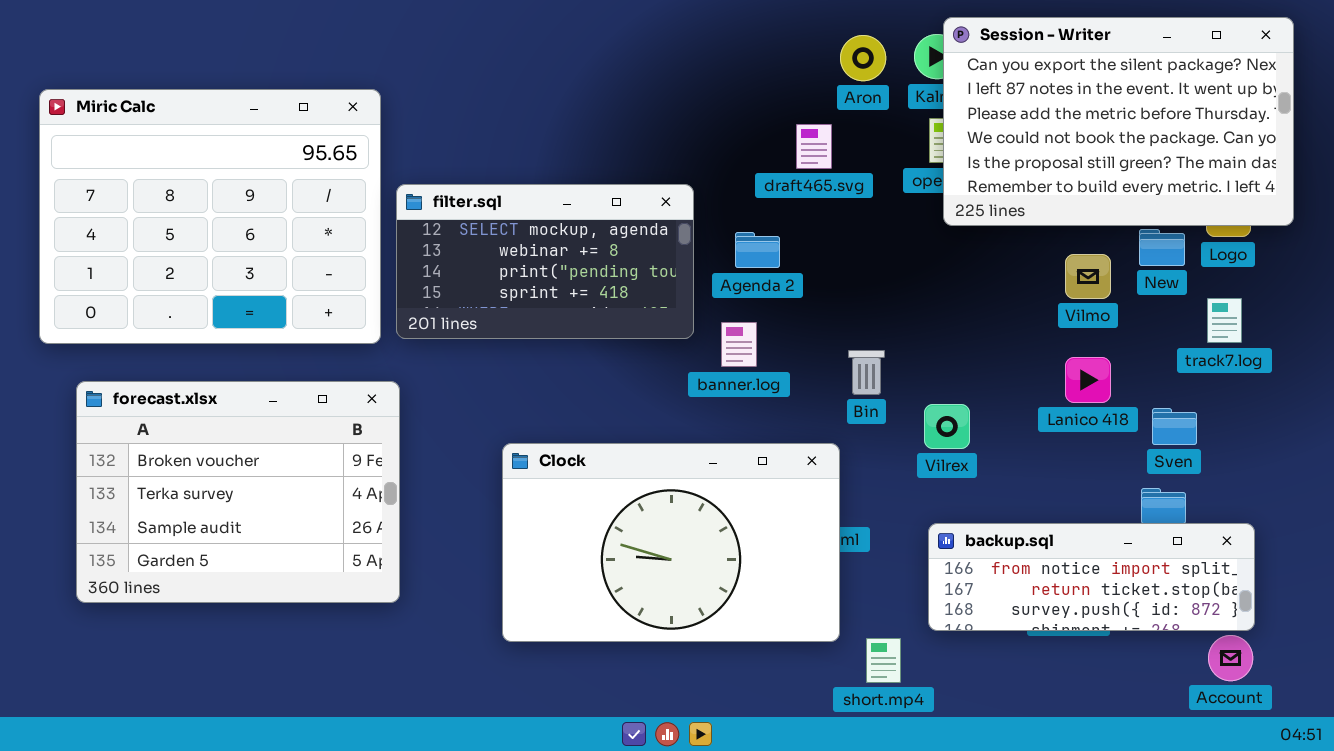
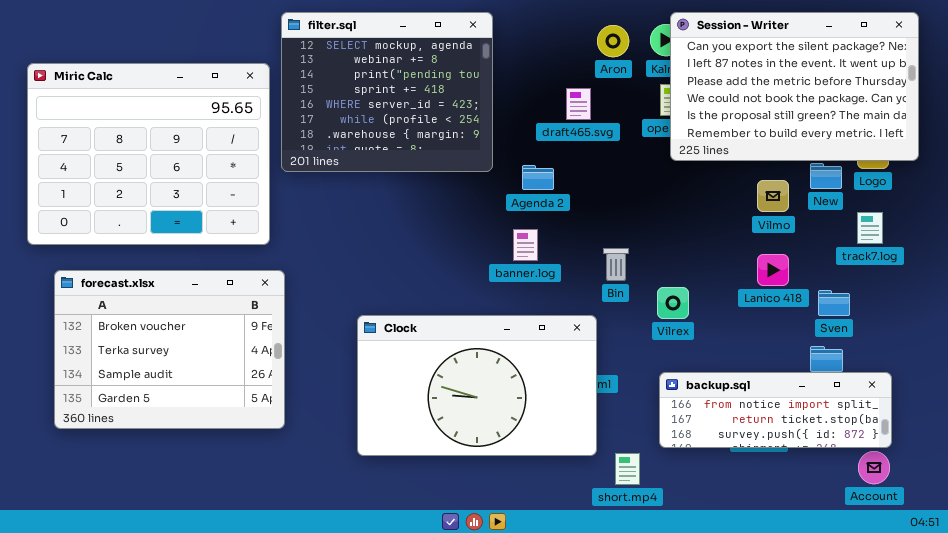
filter.sql: [396,184,694,339] -> [281,12,493,172], moved, resized

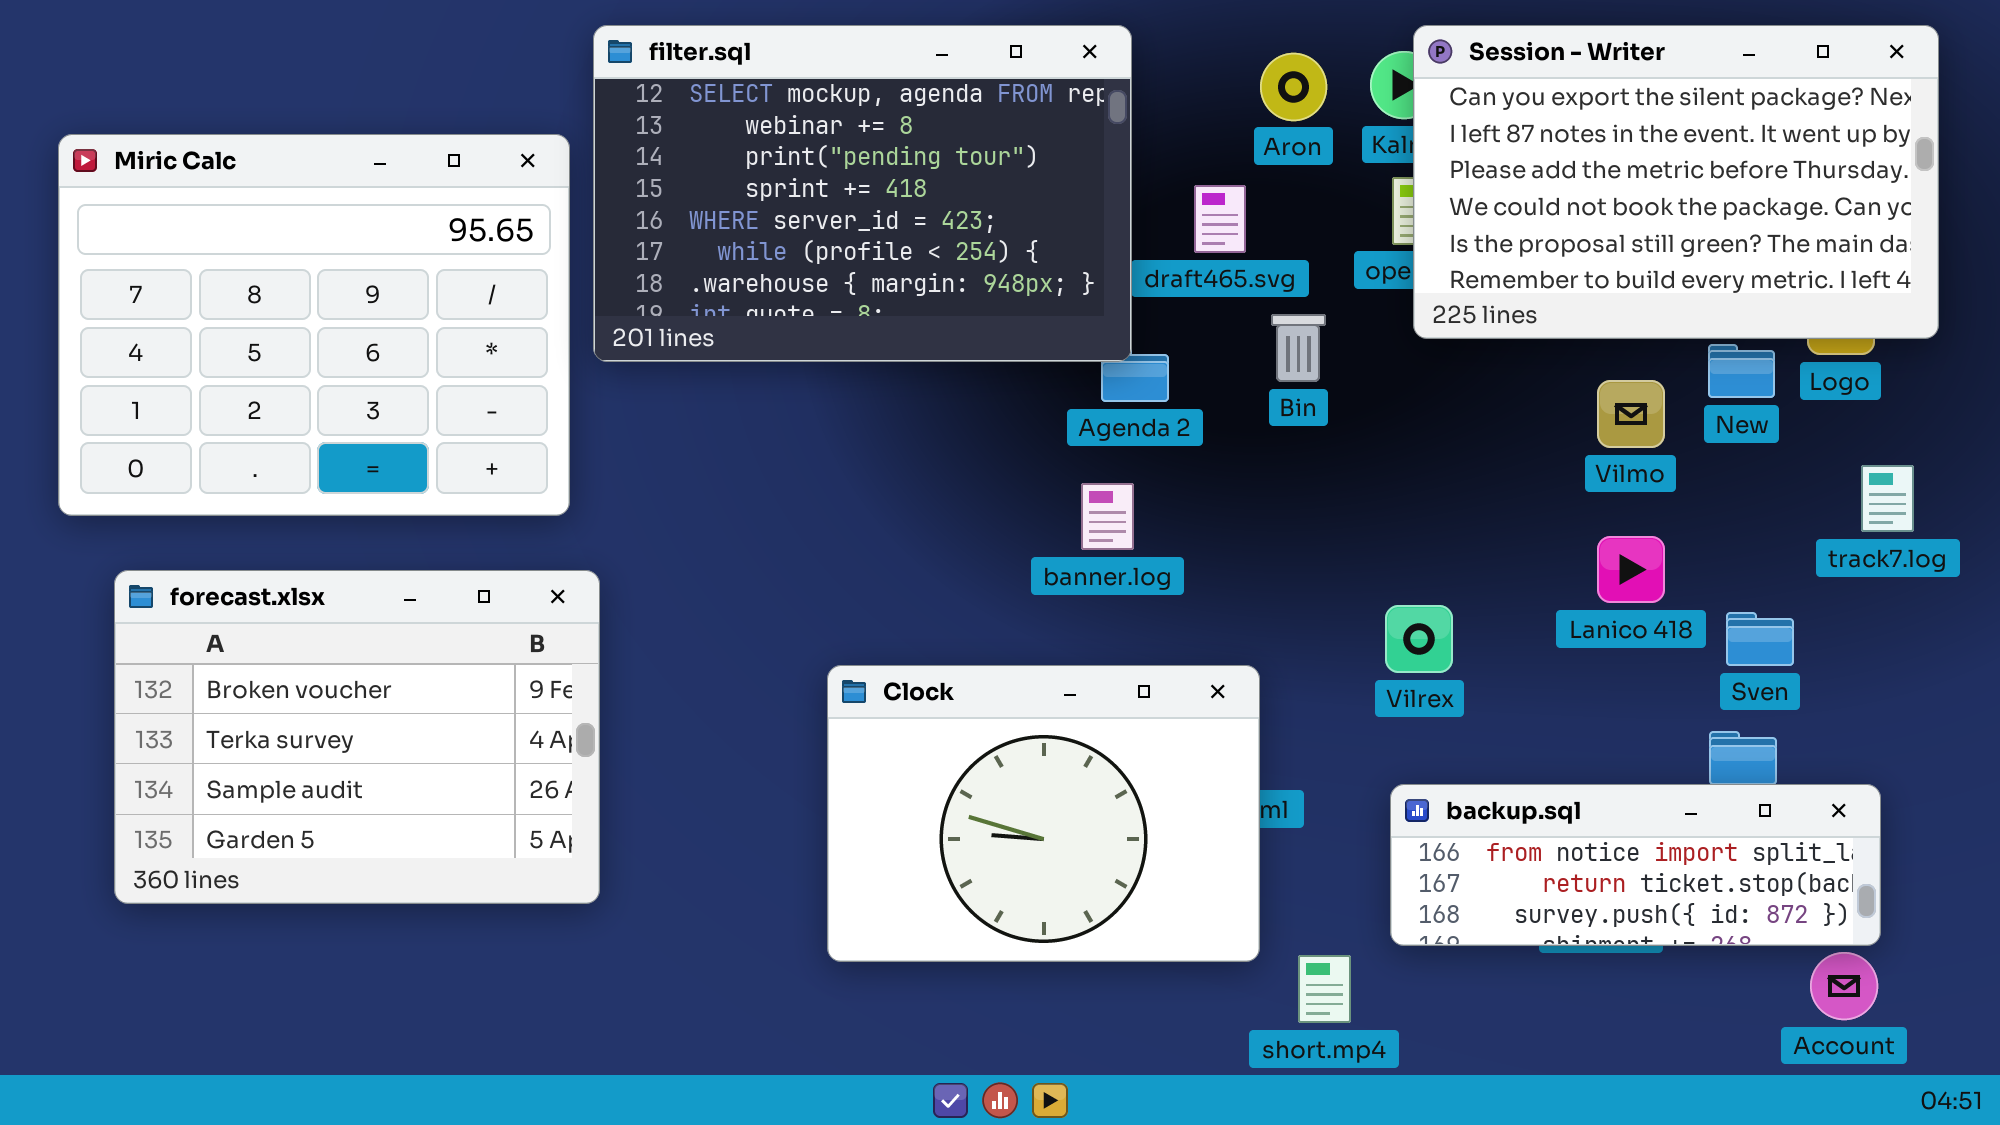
filter.sql: [281,12,493,172] -> [593,25,1132,362], resized
track7.log: [857,212,883,244] -> [1861,465,1914,532], moved
Bin: [603,248,629,281] -> [1271,314,1326,382], moved
Clock: [357,315,597,456] -> [827,665,1260,962], resized

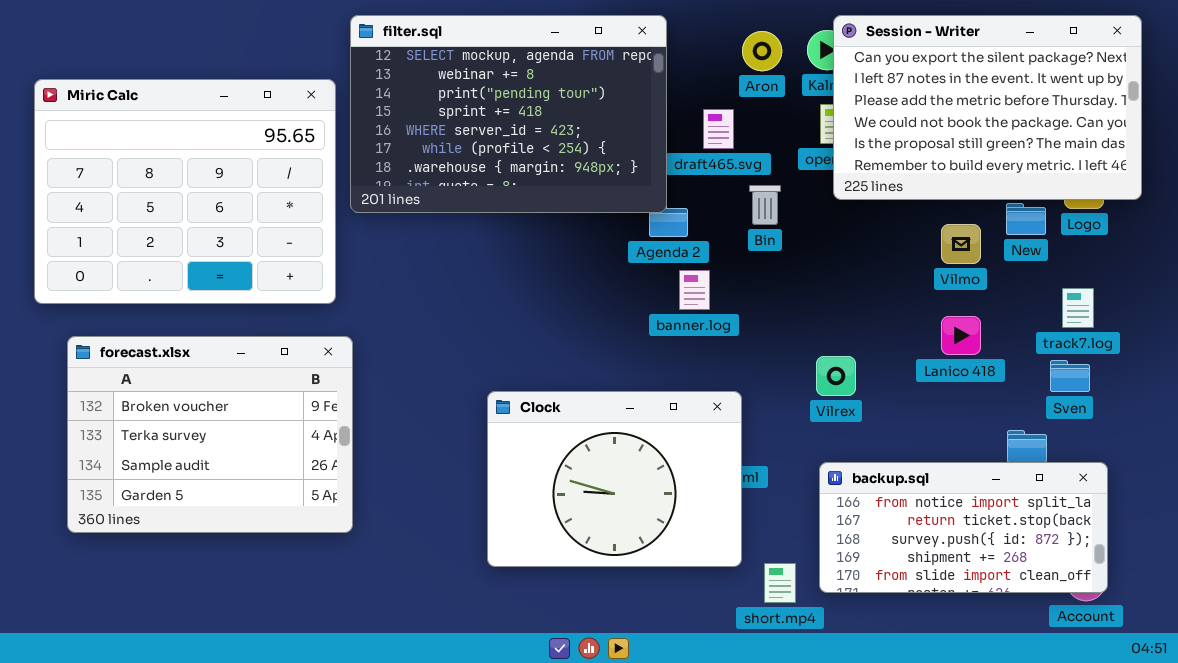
track7.log: [1861,465,1914,532] -> [1062,288,1094,328], moved
banner.log: [1081,483,1134,550] -> [679,270,710,310], moved
Sven: [1726,612,1794,666] -> [1050,360,1090,392], moved
backup.sql: [1390,784,1881,946] -> [819,462,1108,593], resized

